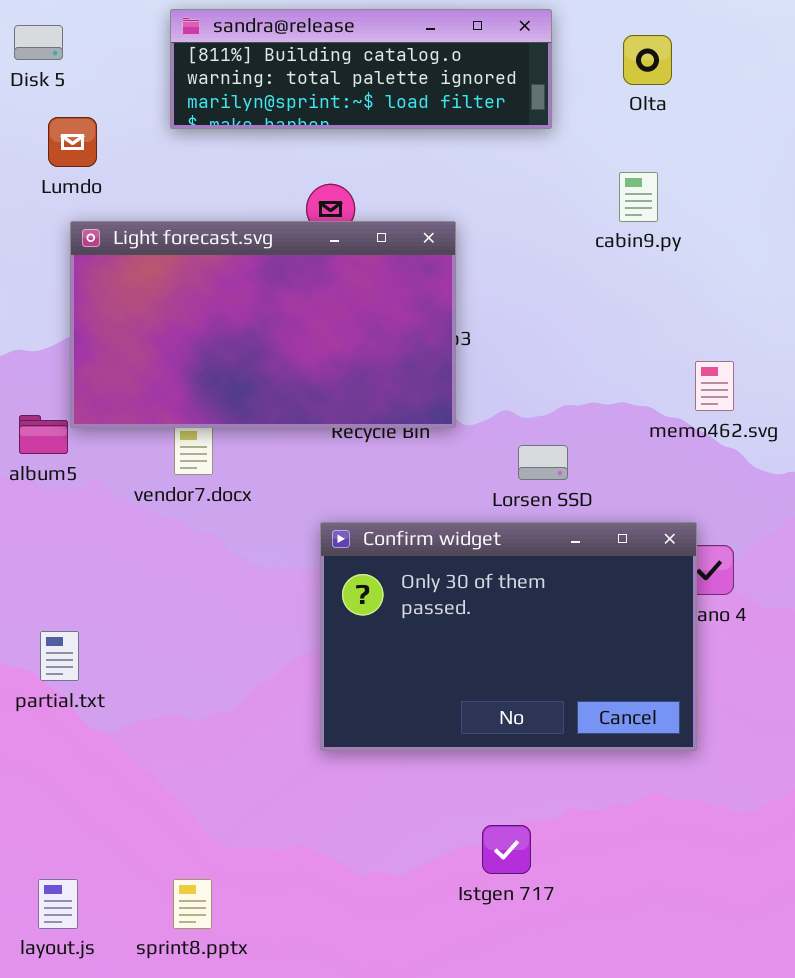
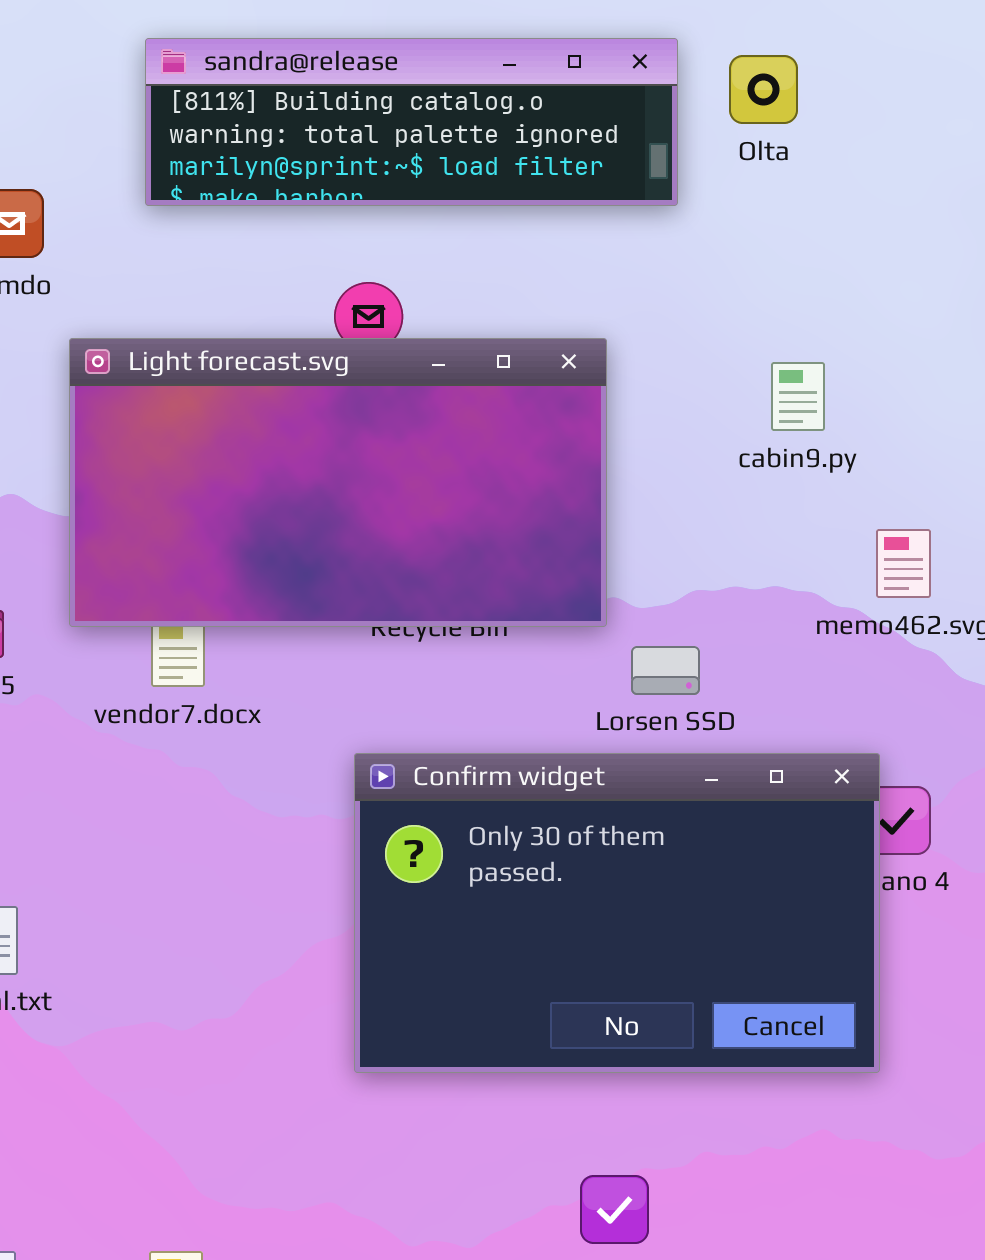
Olta: [623,35,672,85] -> [729,55,798,124], moved
cabin9.py: [619,172,658,222] -> [771,362,825,431], moved
Light forecast.svg: [70,221,456,428] -> [69,338,607,627], moved

